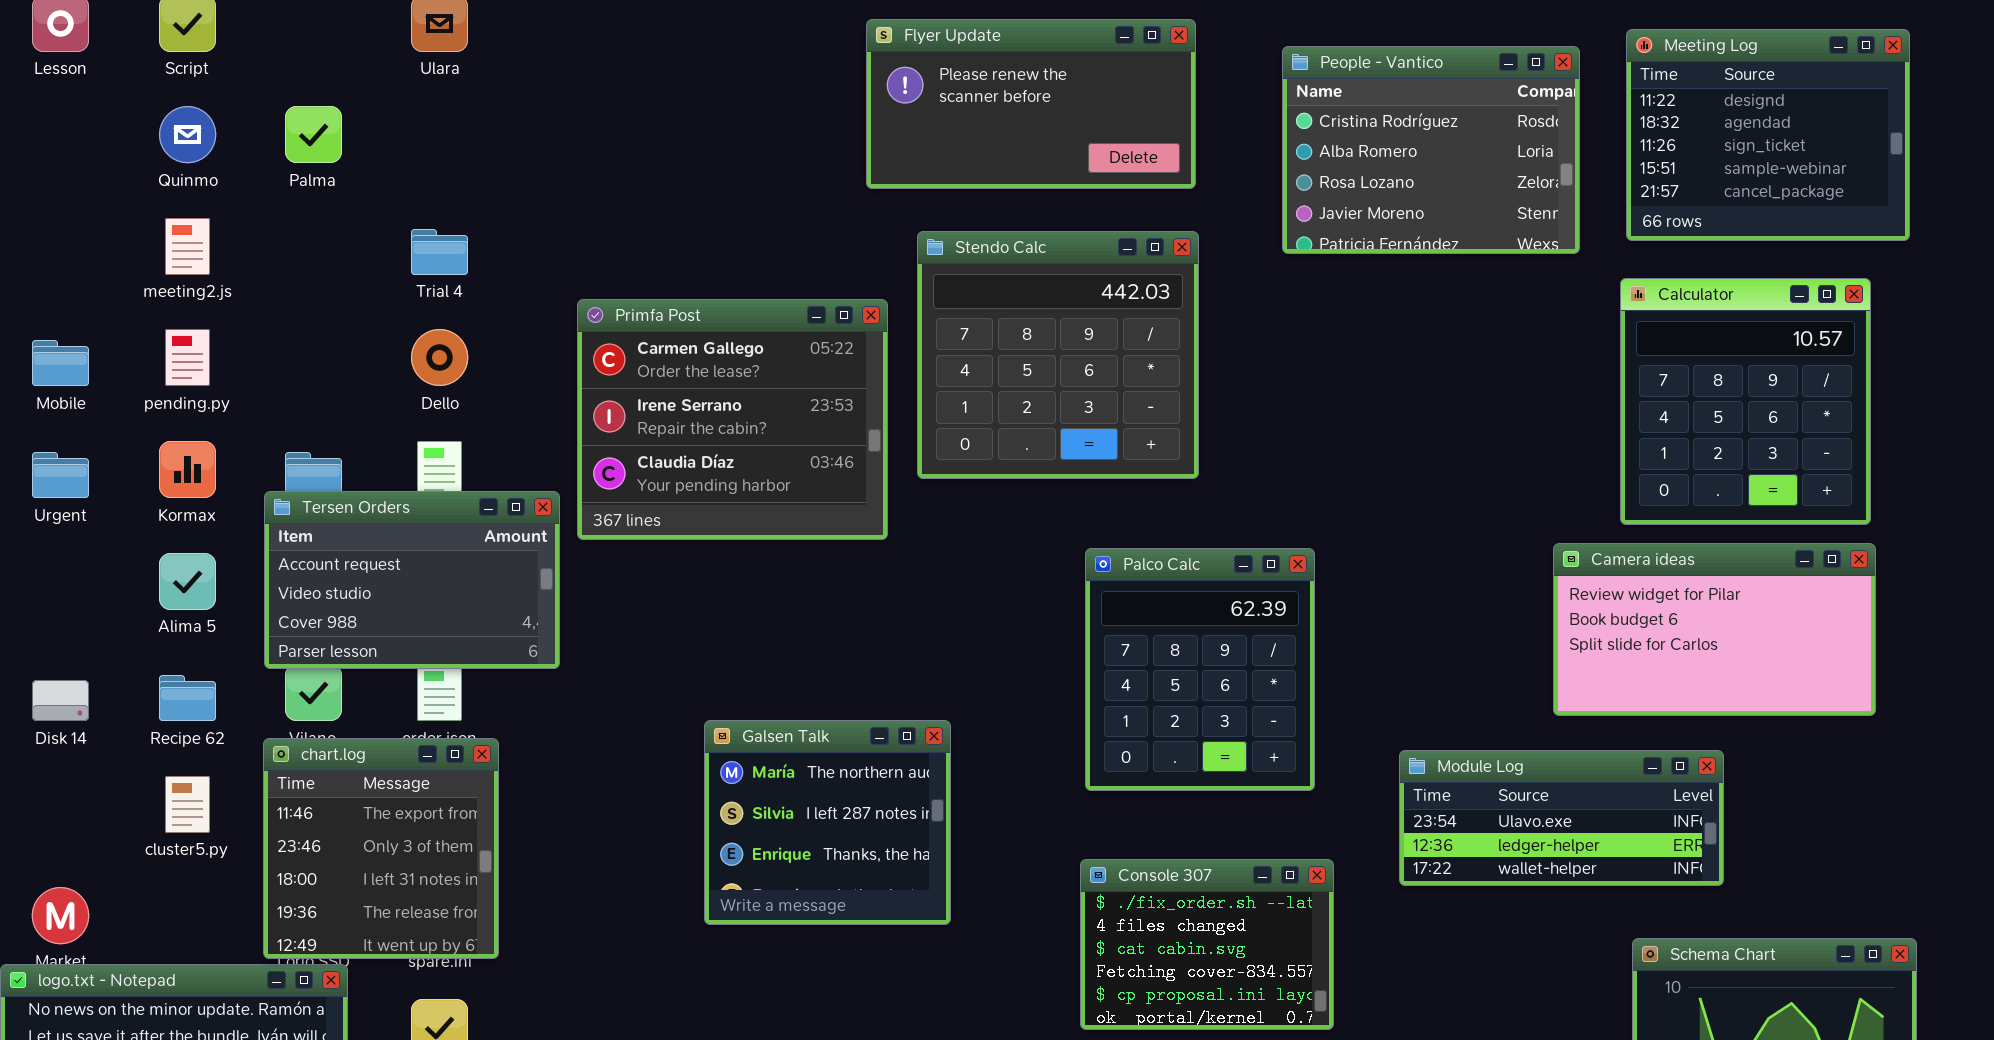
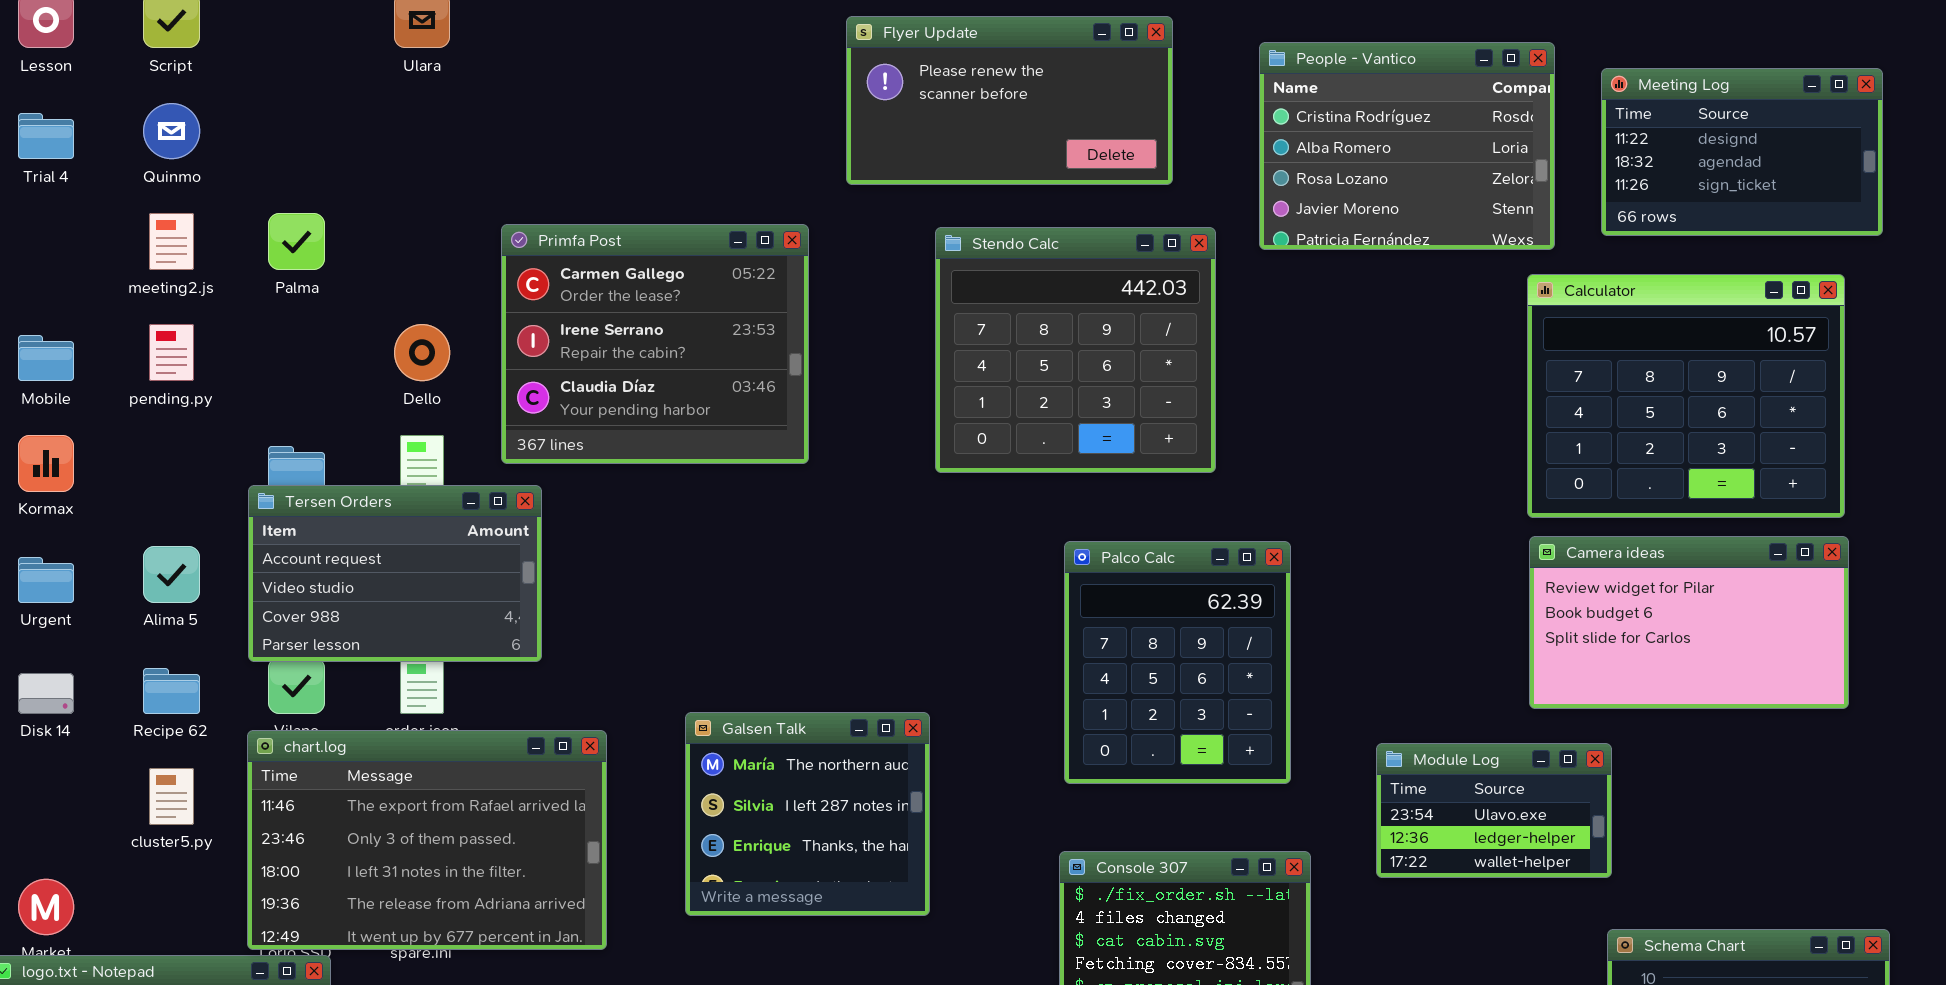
Meeting Log: [1626,29,1910,241] -> [1601,68,1883,236], resized
Palma: [285,106,342,163] -> [268,213,325,270], moved
Trial 4: [411,229,468,275] -> [18,113,74,159], moved
Stendo Calc: [917,231,1199,479] -> [935,227,1216,473], moved
Calculator: [1620,278,1871,525] -> [1527,274,1845,518], resized
Primfa Post: [577,299,888,540] -> [501,224,809,464], moved
Kormax: [159,441,216,498] -> [18,435,74,492], moved
Urgent: [32,452,89,498] -> [18,557,74,603], moved
chart.log: [263,738,499,959] -> [247,730,607,950], resized
Module Log: [1399,750,1724,886] -> [1376,743,1612,878], resized

